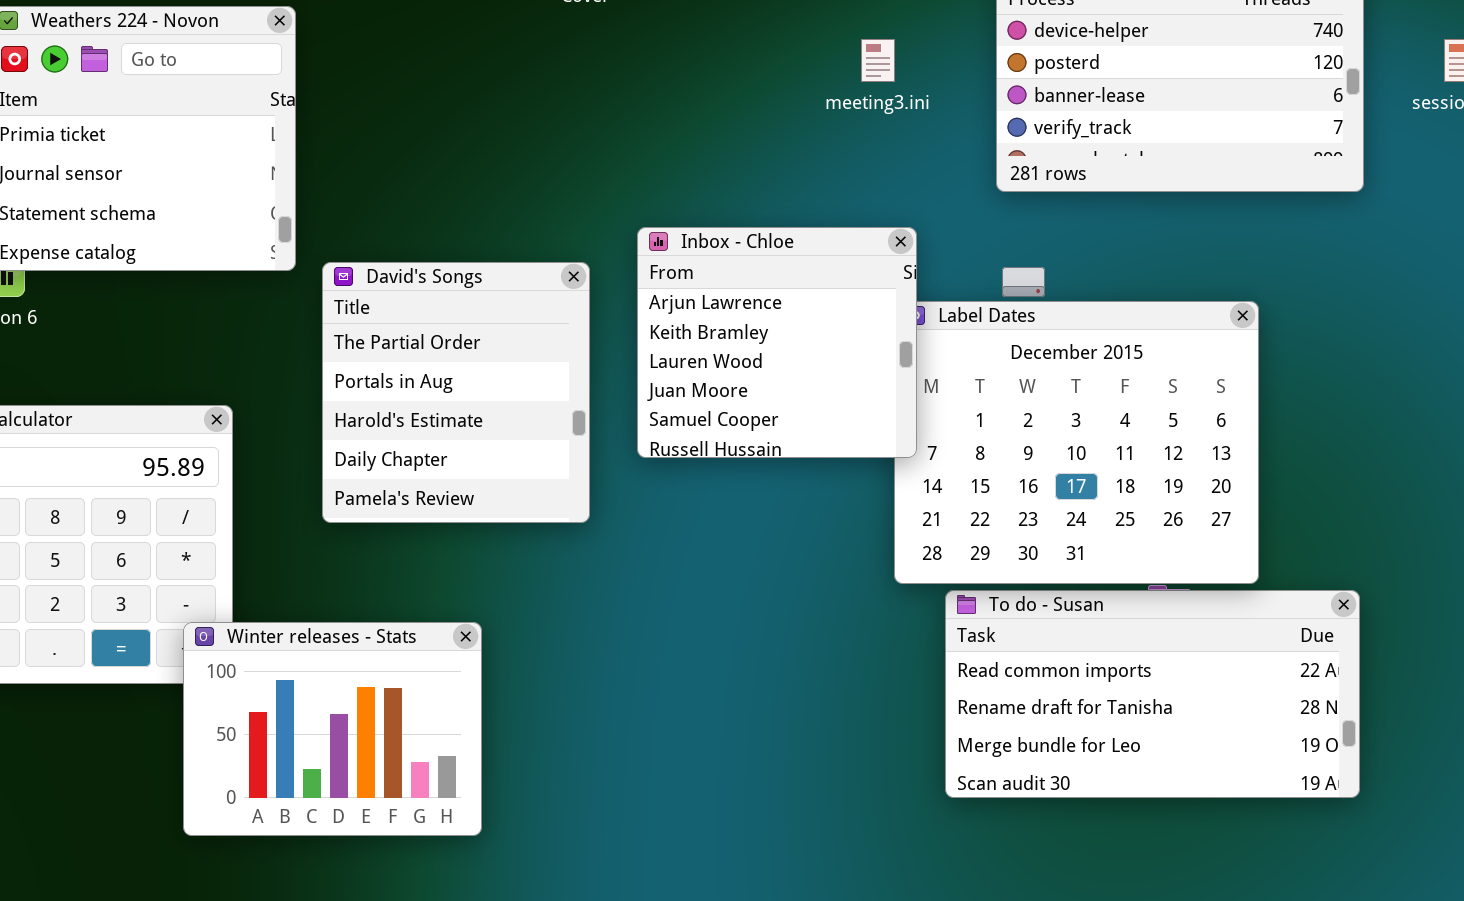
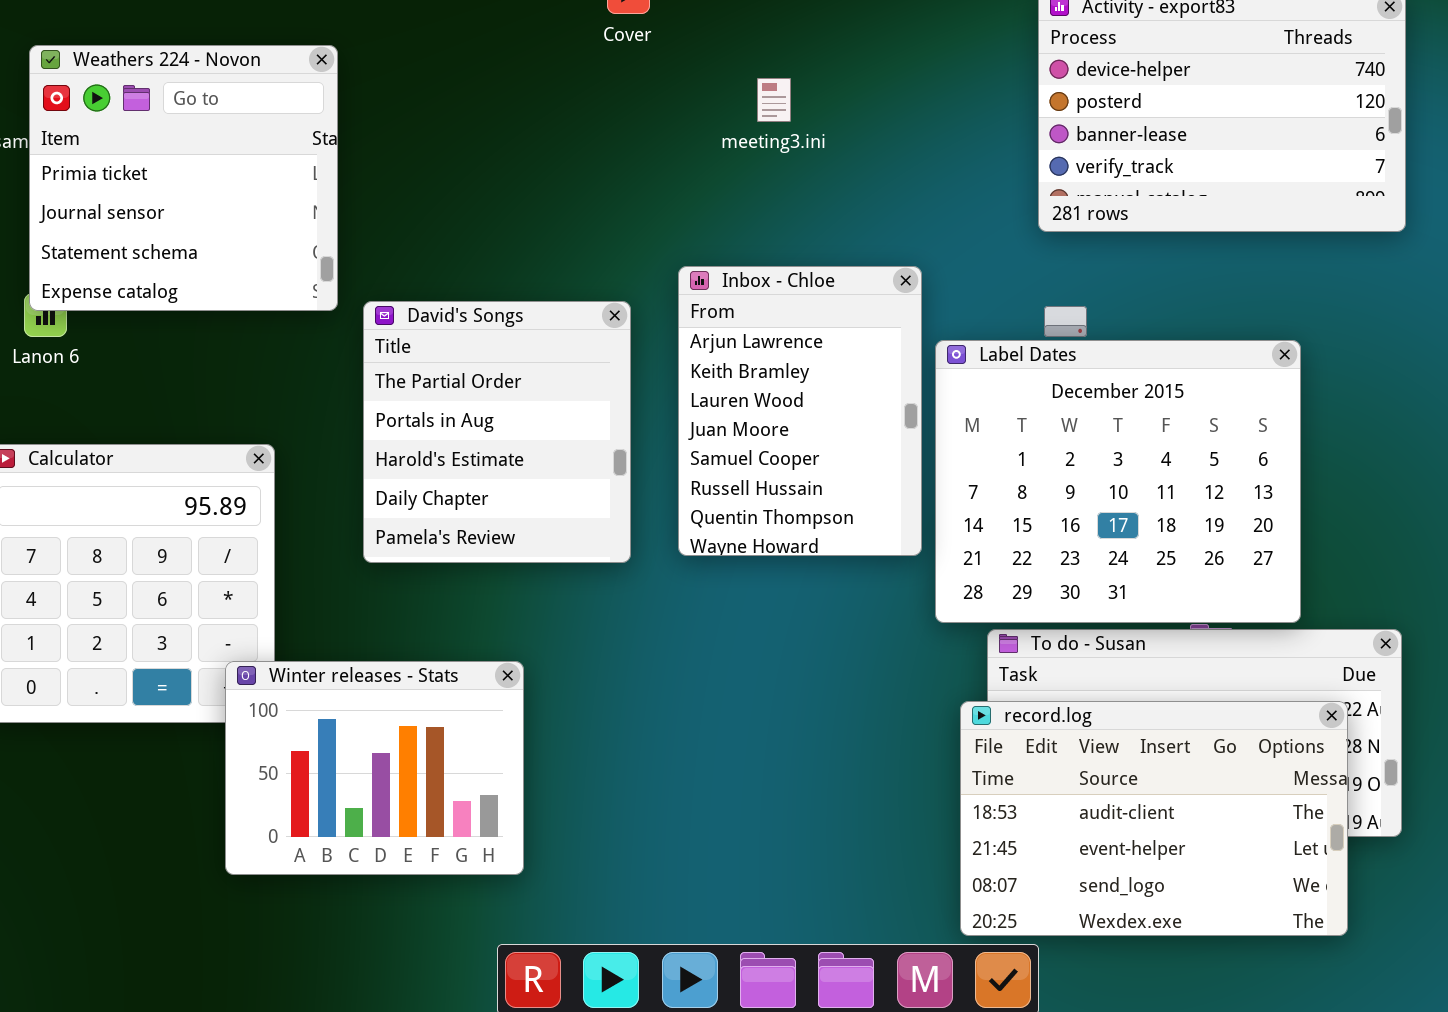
meeting3.ini: [861,39,895,82] -> [757,78,791,122], moved
Inbox - Chloe: [637,227,917,458] -> [678,266,922,556], resized
record.log: none -> [960,701,1348,936], opened

